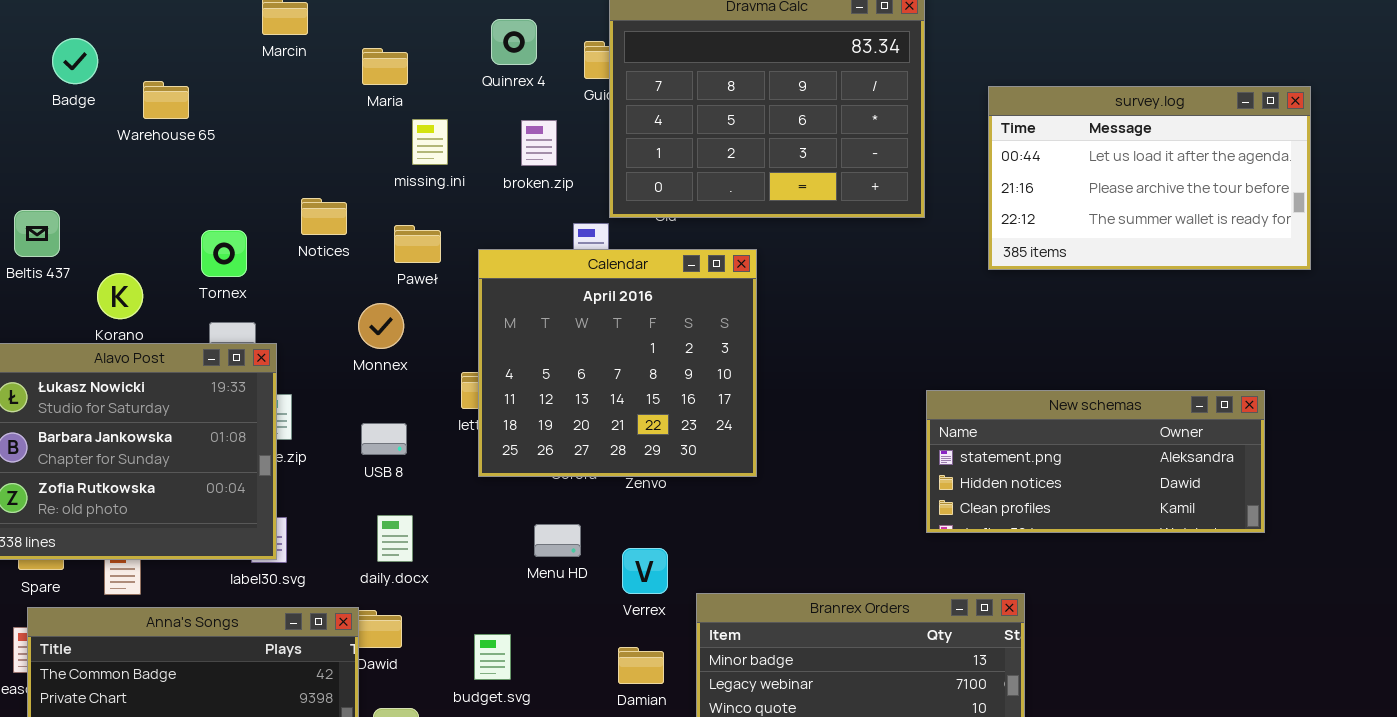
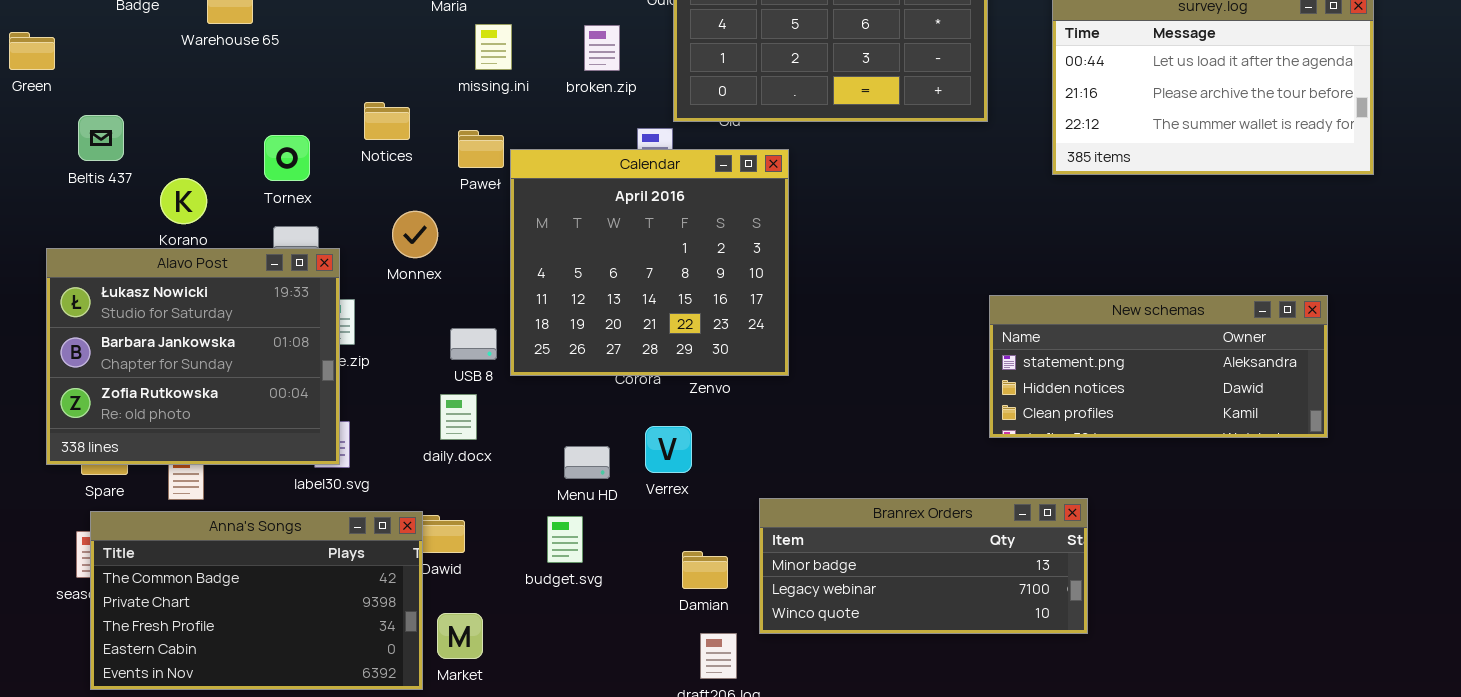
Calendar: [478,249,757,477] -> [510,149,789,376], moved
Monnex: [358,303,404,349] -> [392,211,438,258], moved
USB 8: [361,423,407,455] -> [450,328,497,360], moved
daily.docx: [377,515,413,562] -> [440,394,477,440], moved
Menu HD: [534,524,581,557] -> [564,446,610,479], moved
Verrex: [622,548,668,594] -> [645,426,692,473], moved
budget.svg: [474,634,511,680] -> [547,516,583,563], moved

